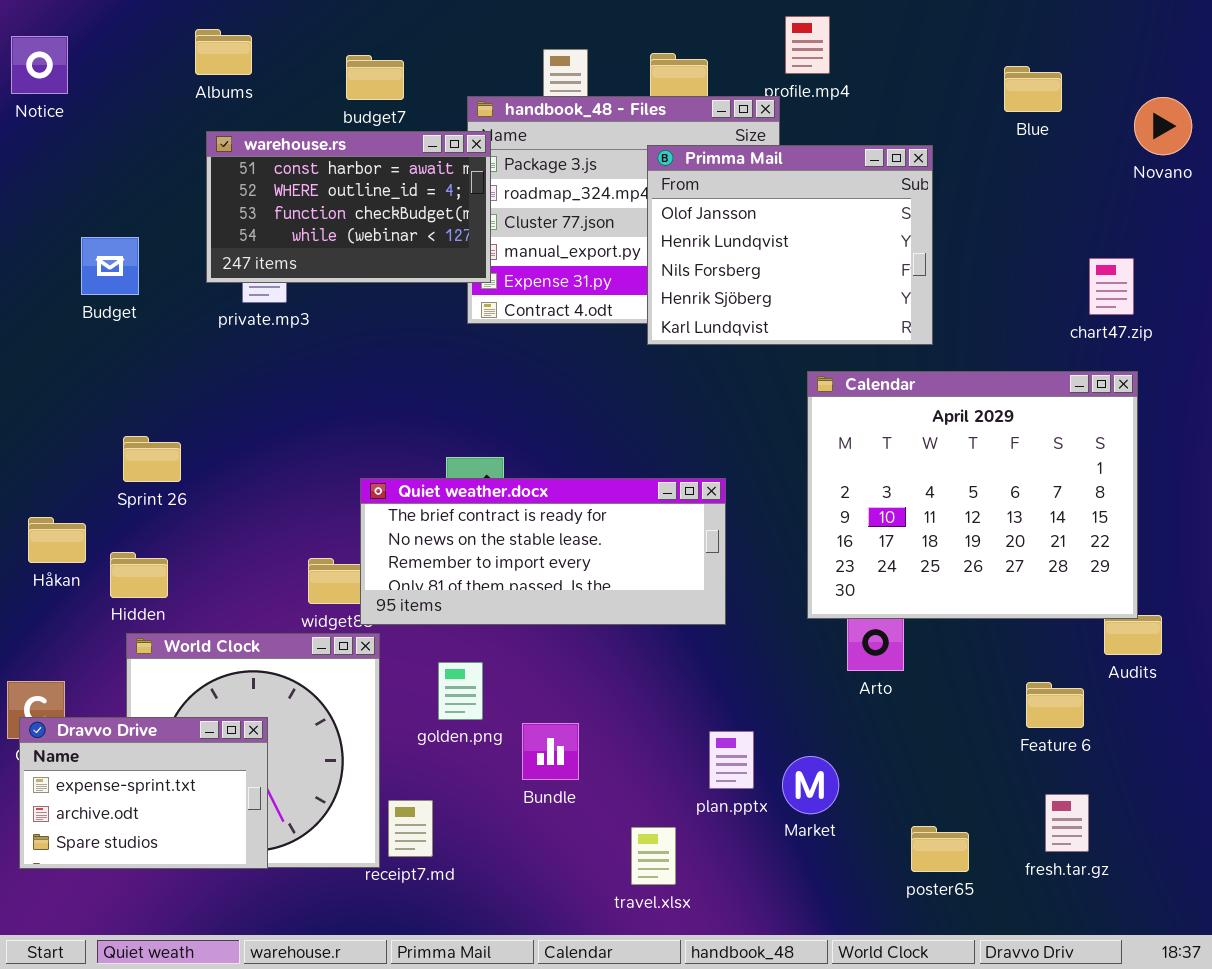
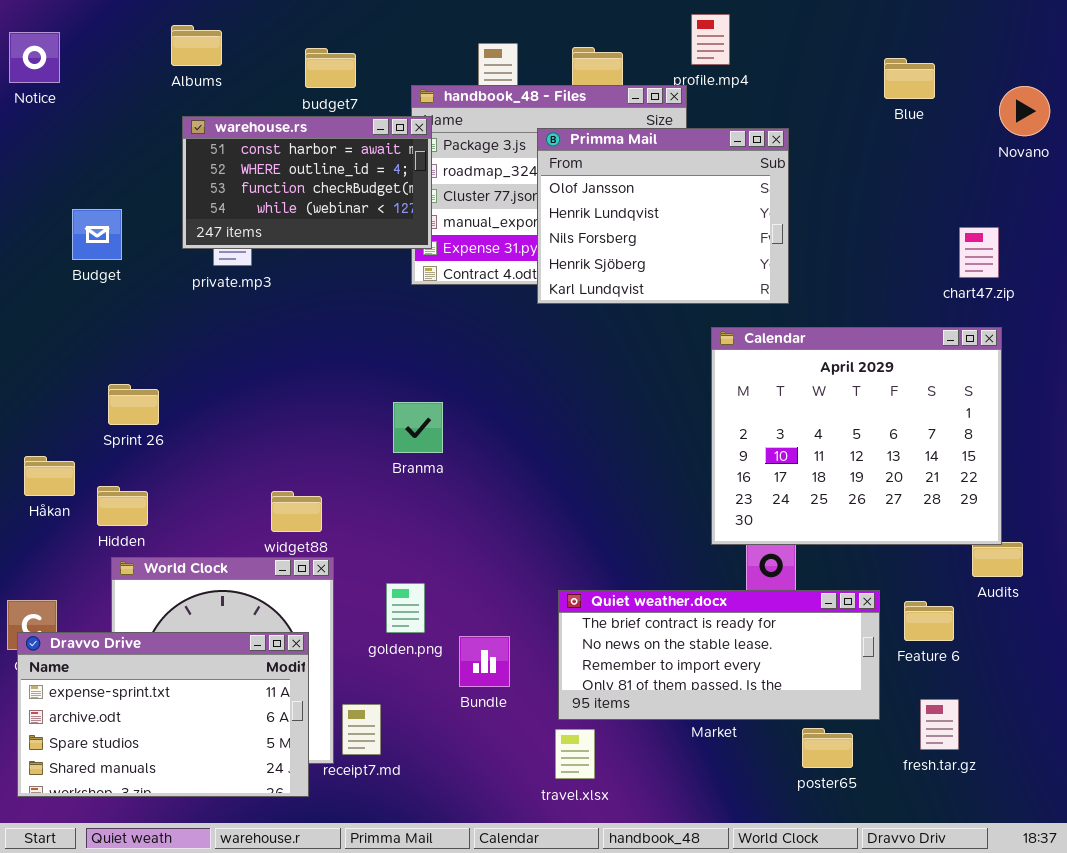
Primma Mail: [647,145,933,345] -> [537,128,789,304], moved
Quiet weather.docx: [360,478,726,625] -> [558,590,880,720], moved
Dravvo Drive: [19,717,268,869] -> [17,632,309,797], resized

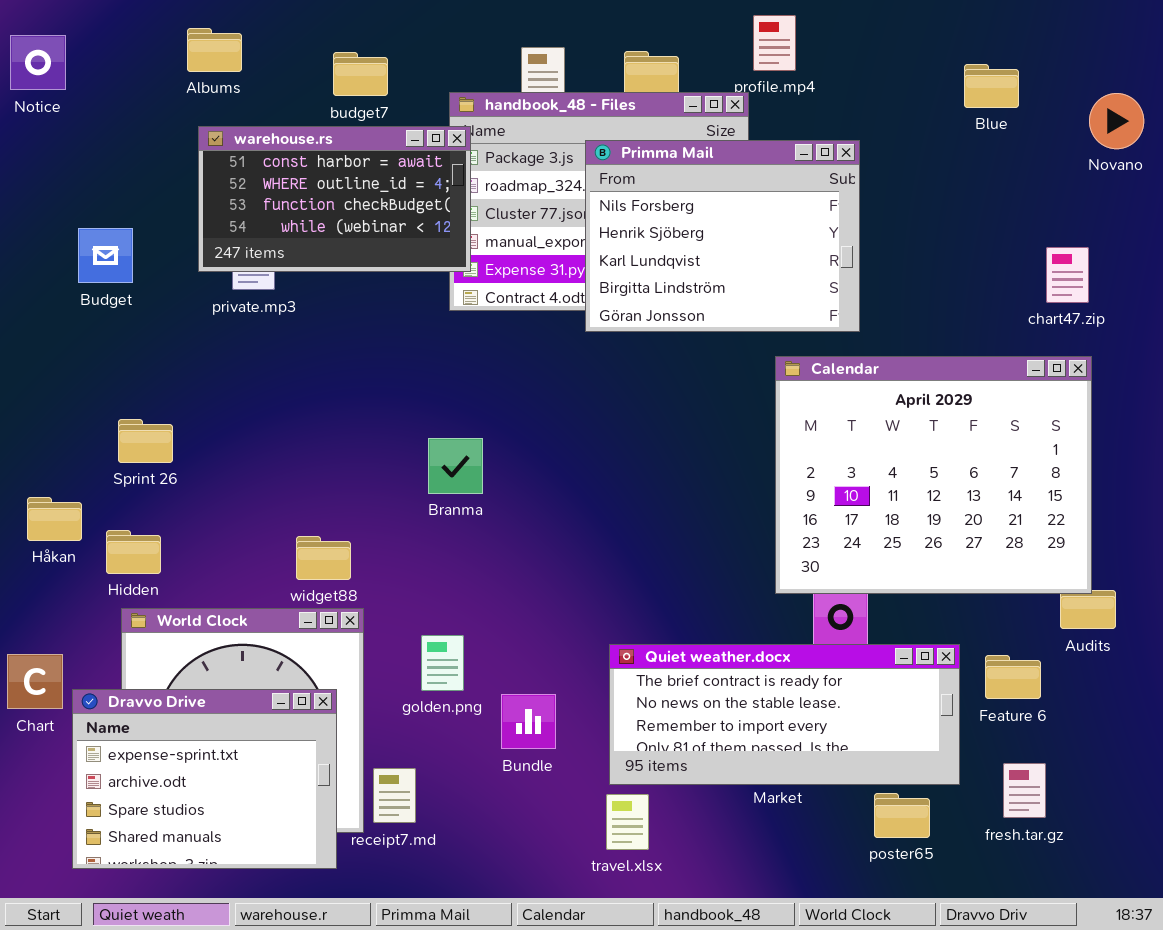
Primma Mail: [537,128,789,304] -> [585,140,860,332], scrolled down 2 rows
Dravvo Drive: [17,632,309,797] -> [72,689,337,869], resized

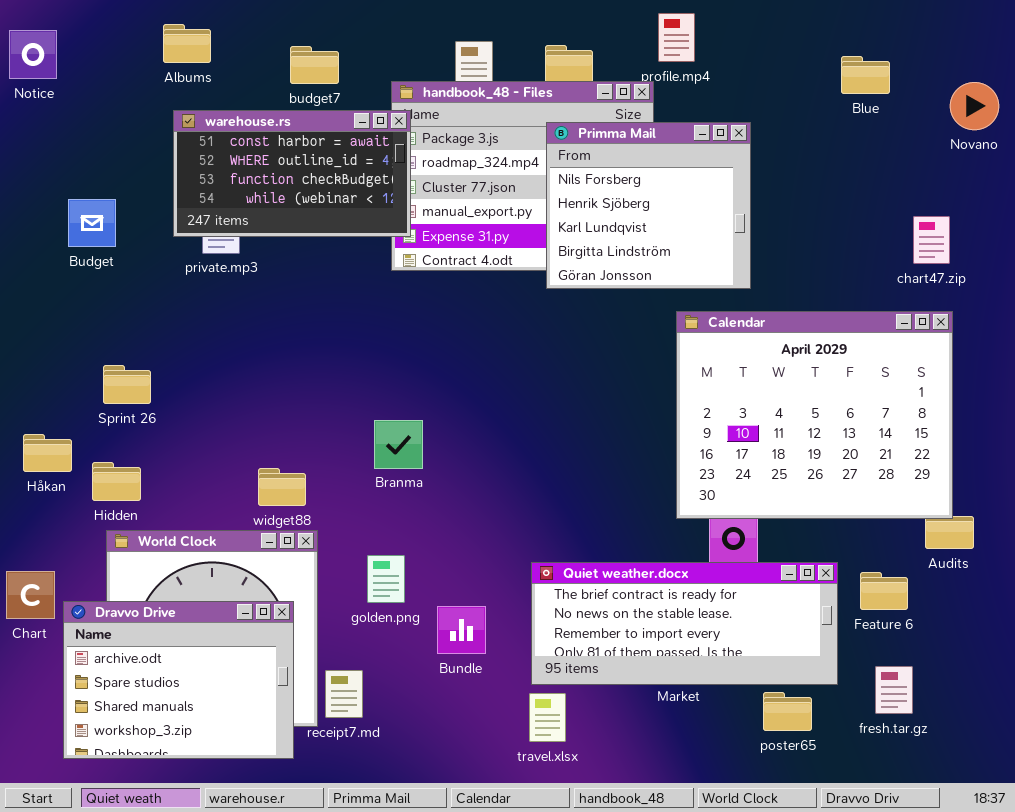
Primma Mail: [585,140,860,332] -> [546,122,751,289], resized
Branma: [428,438,483,494] -> [374,420,423,469], moved
Dravvo Drive: [72,689,337,869] -> [63,601,294,759], scrolled down 1 row

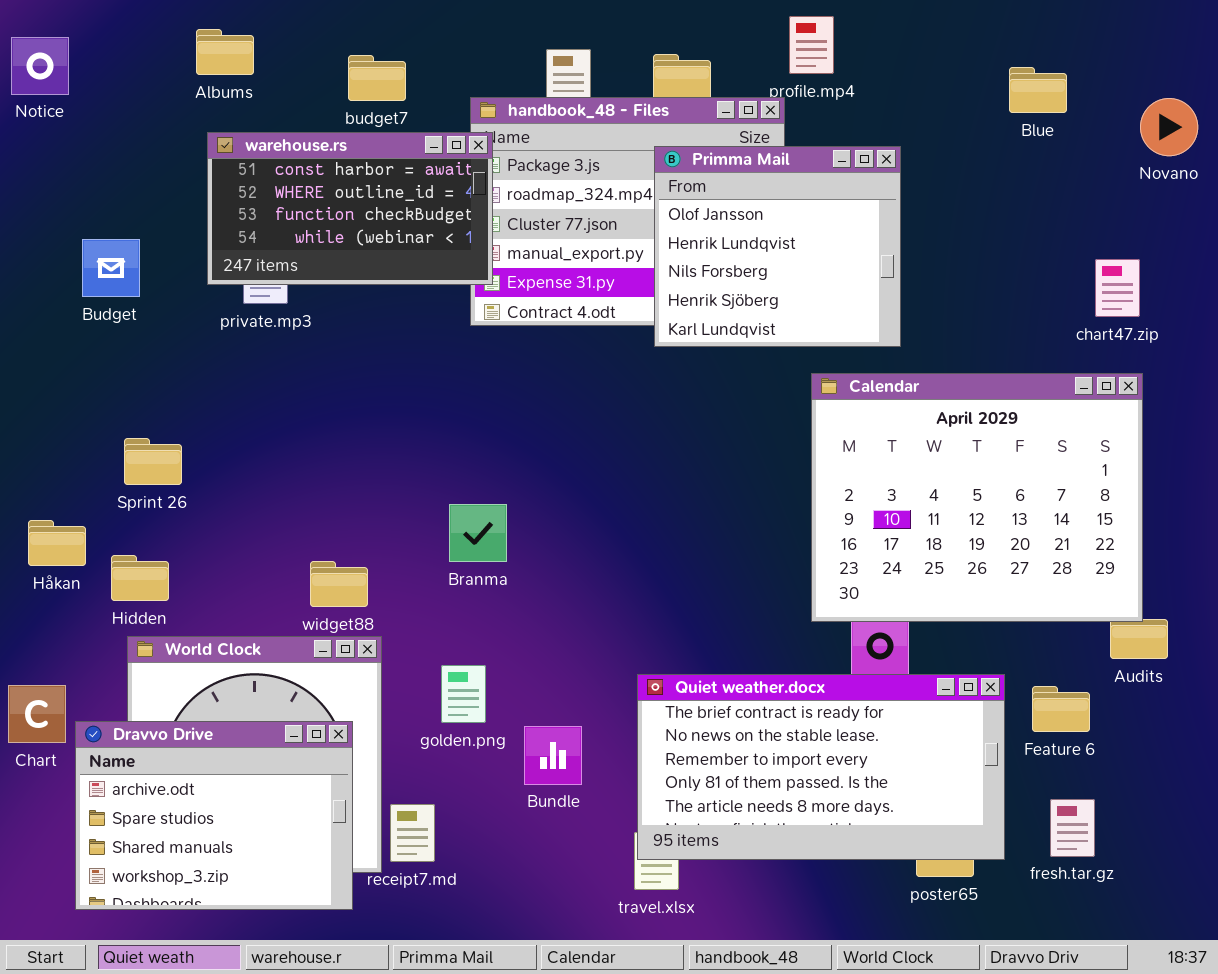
Primma Mail: [546,122,751,289] -> [654,146,901,347], scrolled up 2 rows
Quiet weather.docx: [531,562,838,685] -> [637,674,1005,860], resized

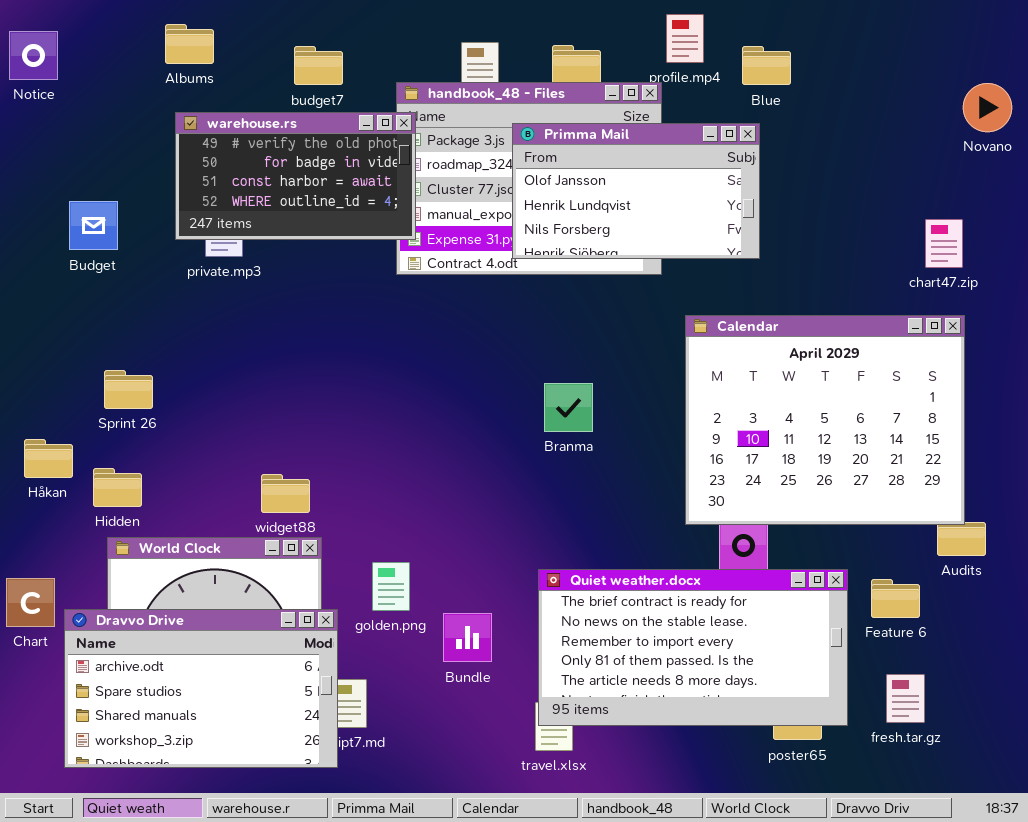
Blue: [1009,67,1067,113] -> [742,46,791,85], moved
warehouse.rs: [207,132,493,285] -> [175,112,416,240], scrolled up 2 rows
Primma Mail: [654,146,901,347] -> [512,123,760,259], resized
Branma: [449,504,507,562] -> [544,383,593,432], moved
Dravvo Drive: [75,721,353,910] -> [64,609,338,768], resized

